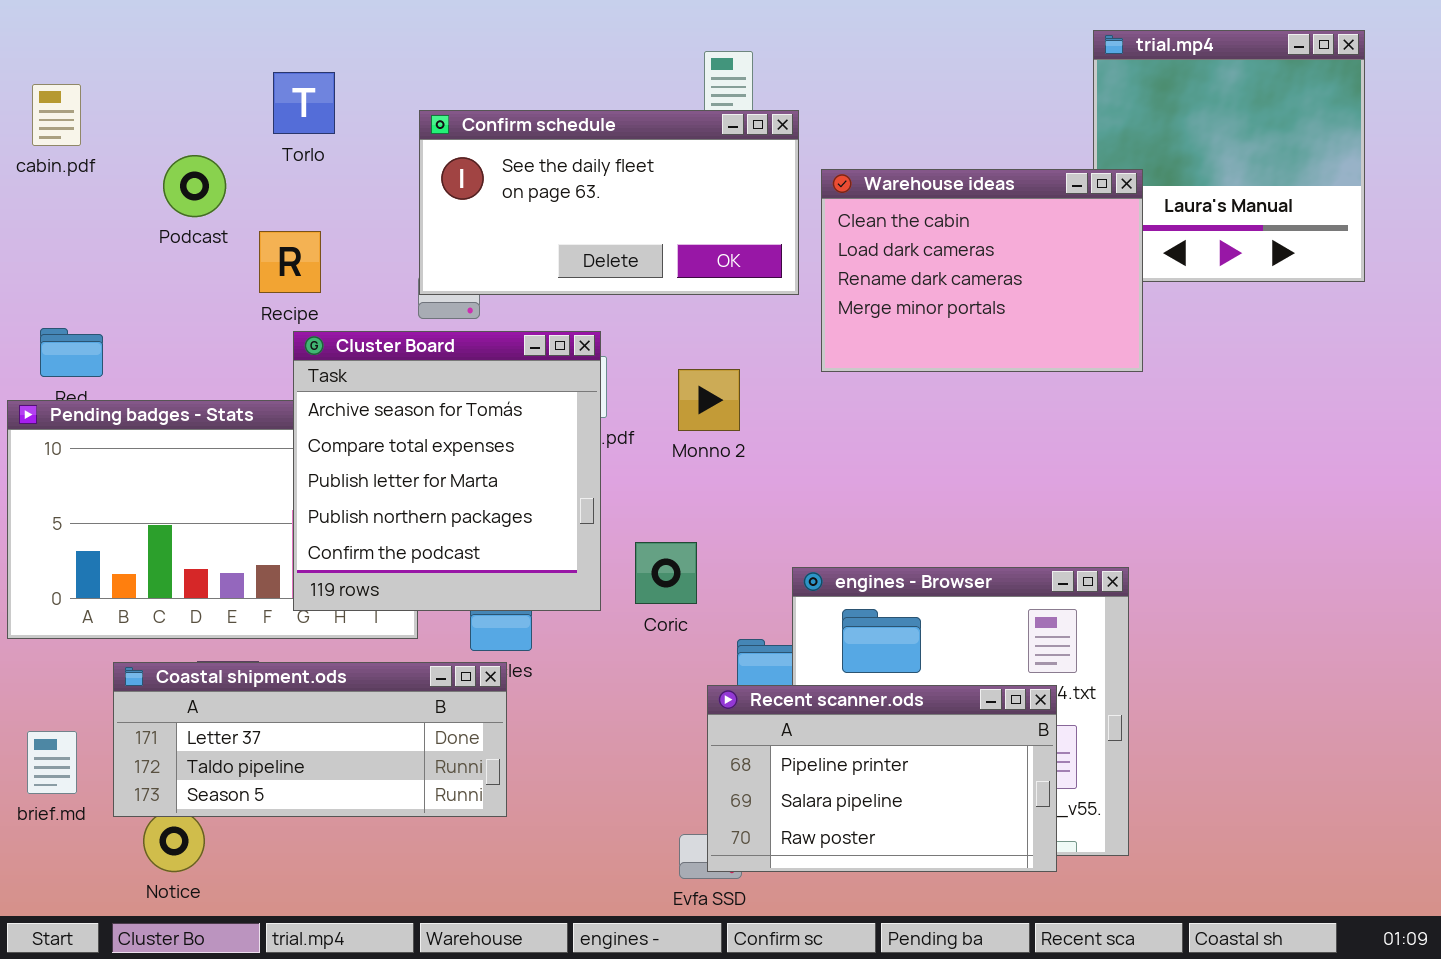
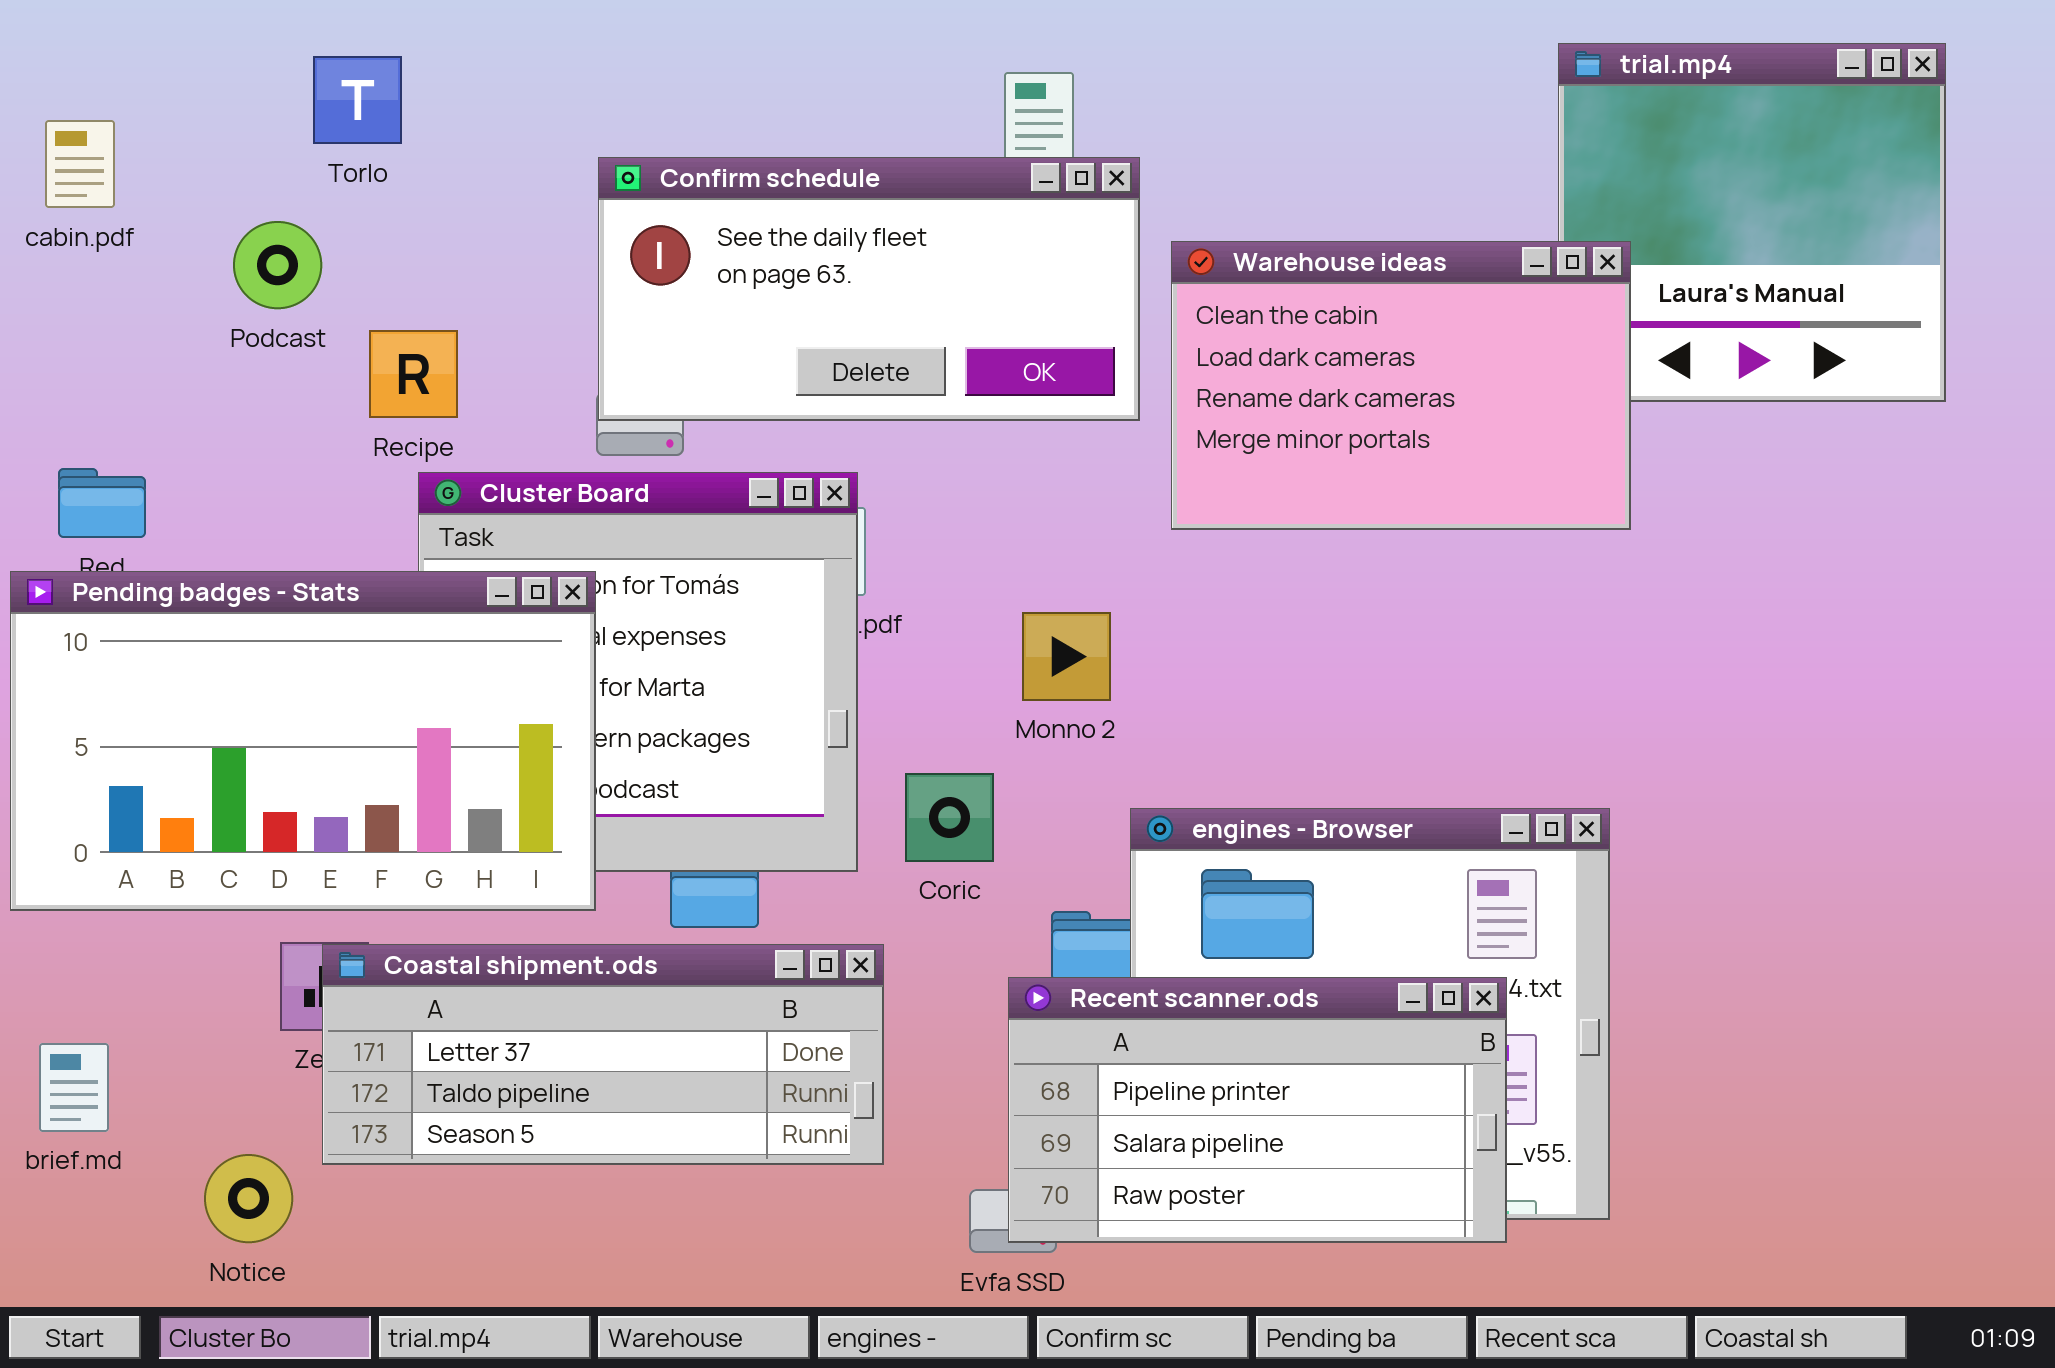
Torlo: [273,72,335,134] -> [313,56,402,144], moved
Monno 2: [678,369,740,431] -> [1022,612,1111,701], moved
Pending badges - Stats: [7,400,418,639] -> [10,571,596,911], raised
Coastal shipment.ods: [113,662,507,817] -> [322,944,884,1165], moved

